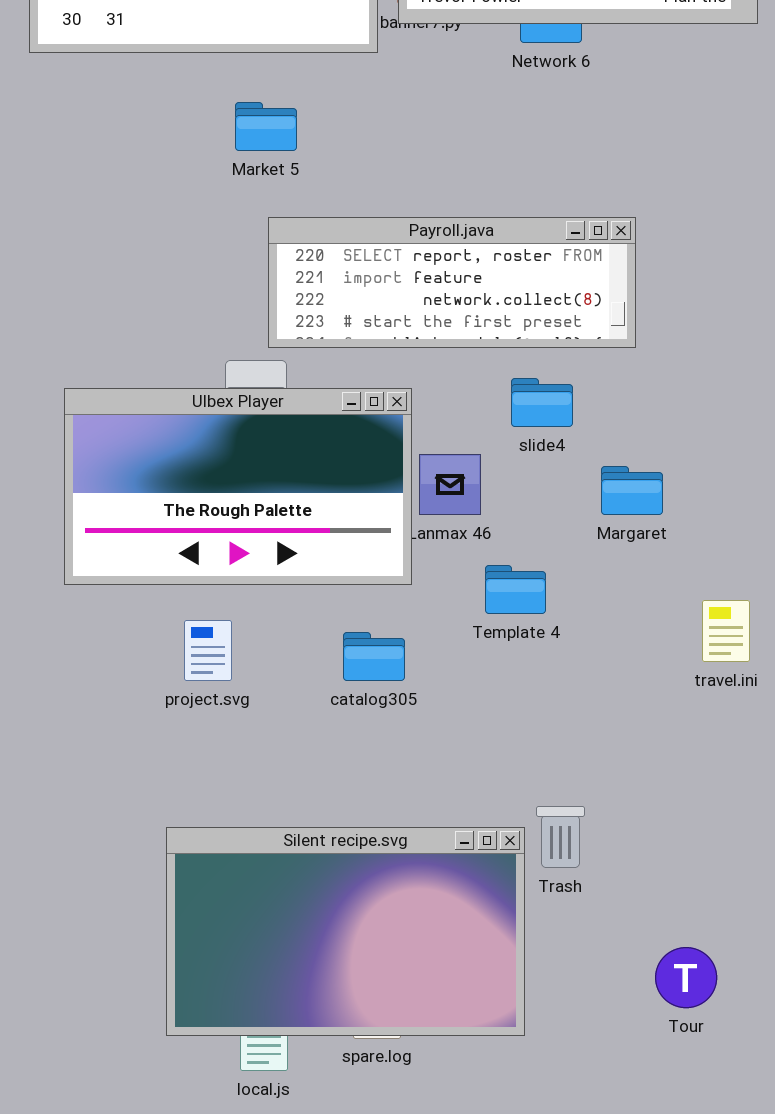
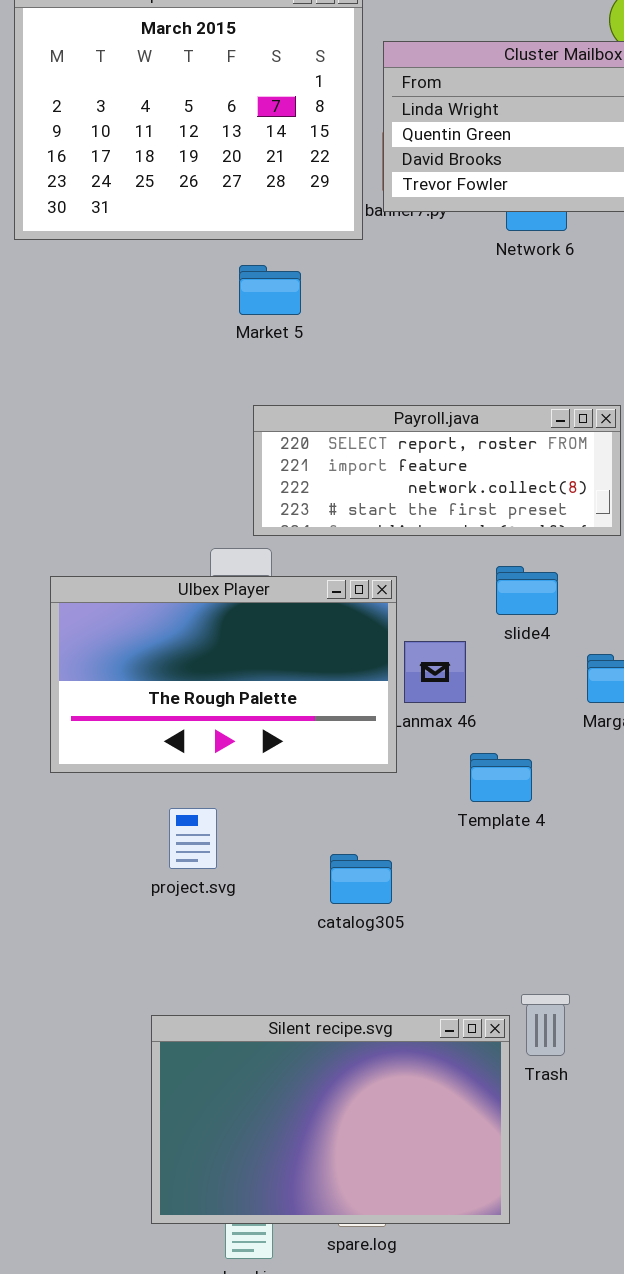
Market 5: [235,102,297,151] -> [239,265,301,315], moved
catalog305: [343,632,405,681] -> [330,854,392,904], moved

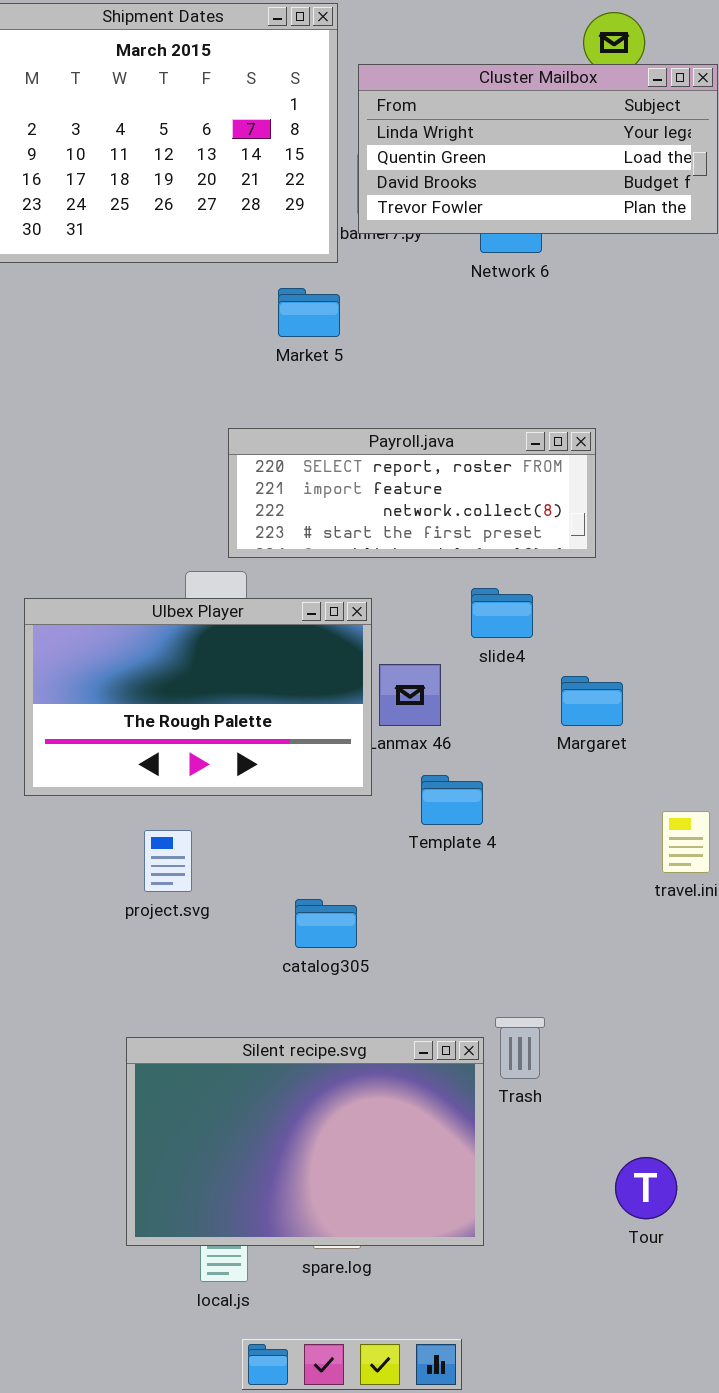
Market 5: [239,265,301,315] -> [278,288,340,337], moved
Template 4: [470,753,532,802] -> [421,775,483,825], moved
catalog305: [330,854,392,904] -> [295,899,357,948], moved

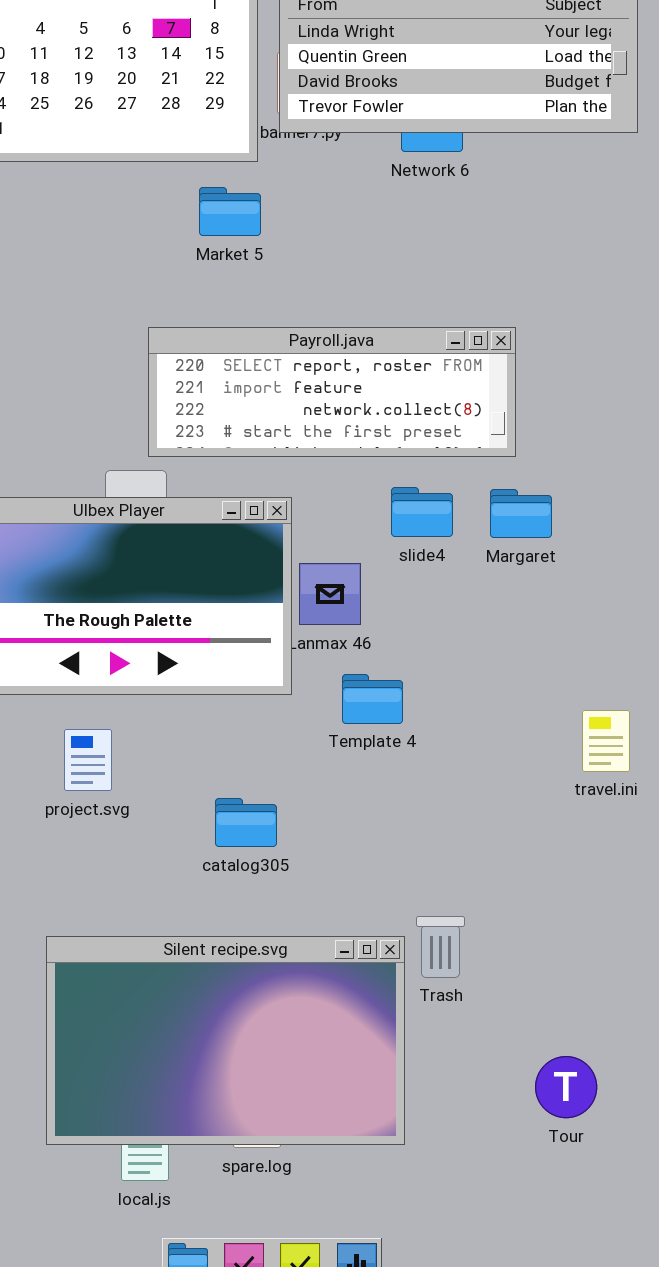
Margaret: [561,676,623,726] -> [490,489,552,538], moved

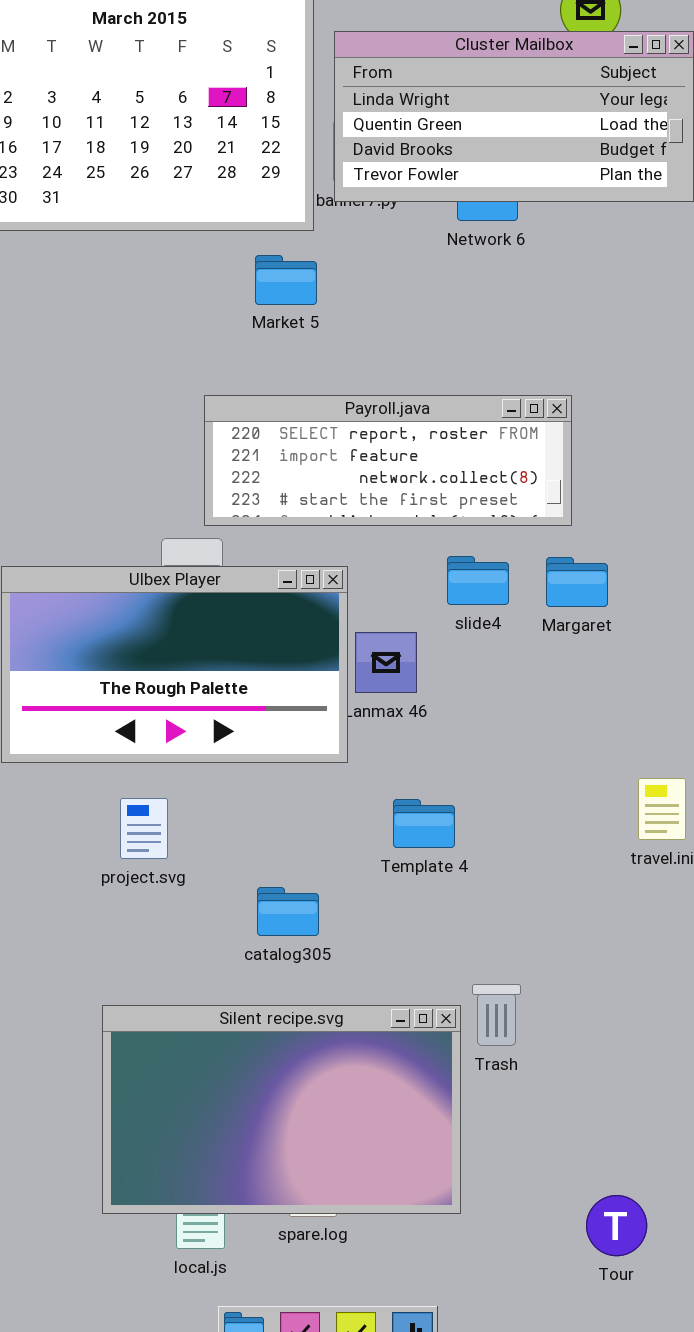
Template 4: [342,674,403,724] -> [393,799,455,848], moved
catalog305: [215,798,277,847] -> [257,887,319,936], moved
Tour: [535,1056,597,1118] -> [586,1195,647,1256], moved

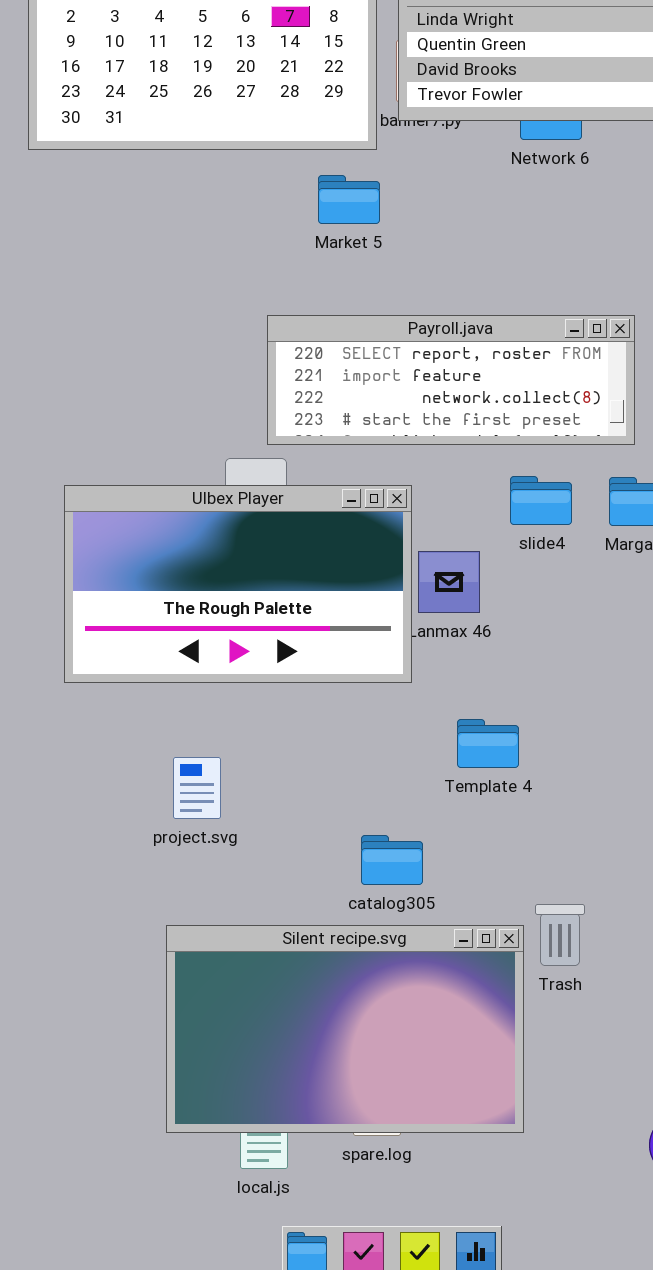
project.svg: [120,798,168,859] -> [173,757,221,819], moved
catalog305: [257,887,319,936] -> [361,835,423,885], moved

